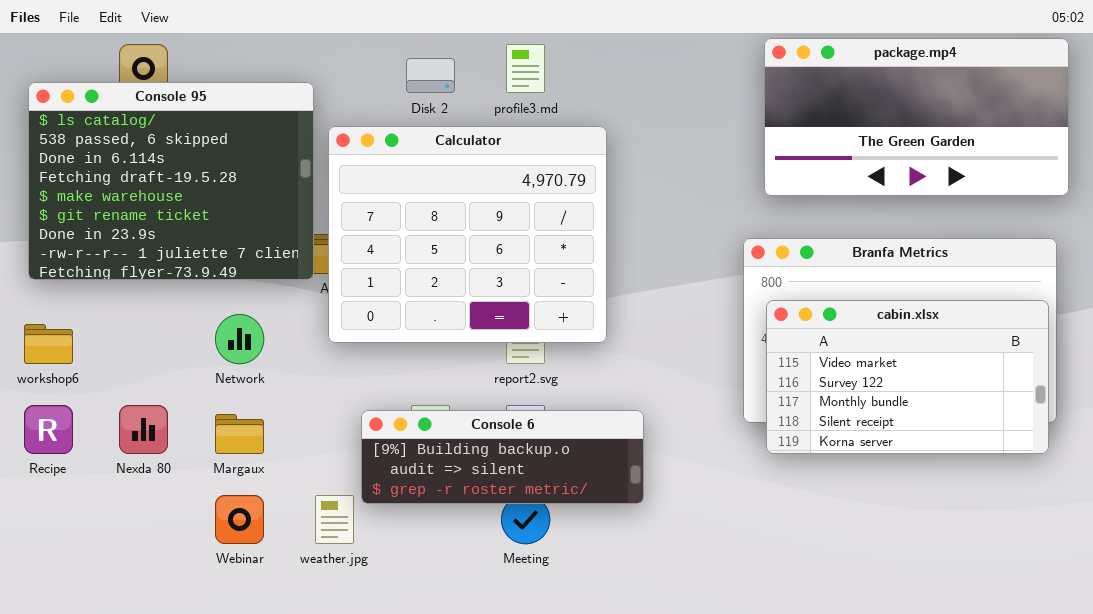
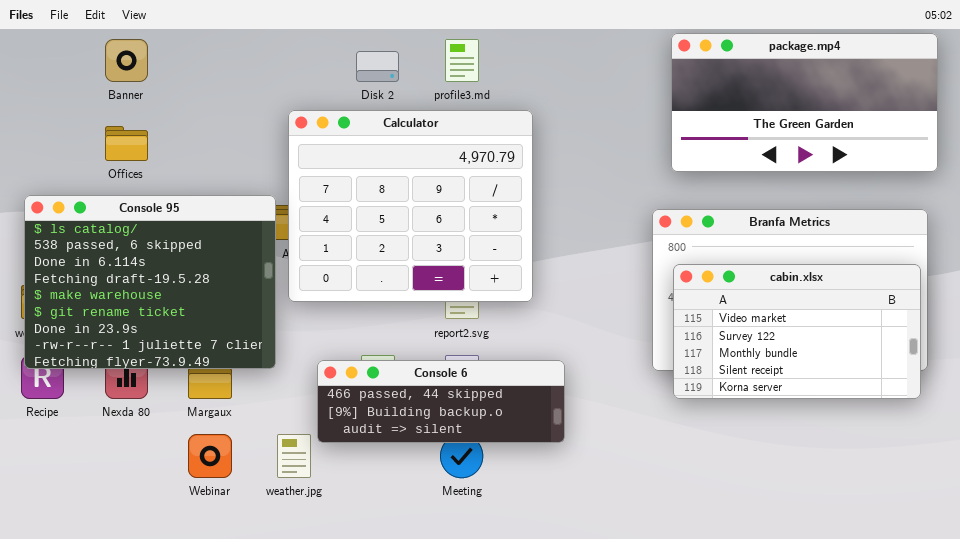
Console 95: [28,82,314,280] -> [24,195,276,369], moved
Console 6: [361,410,644,504] -> [317,360,565,443], scrolled up 1 row

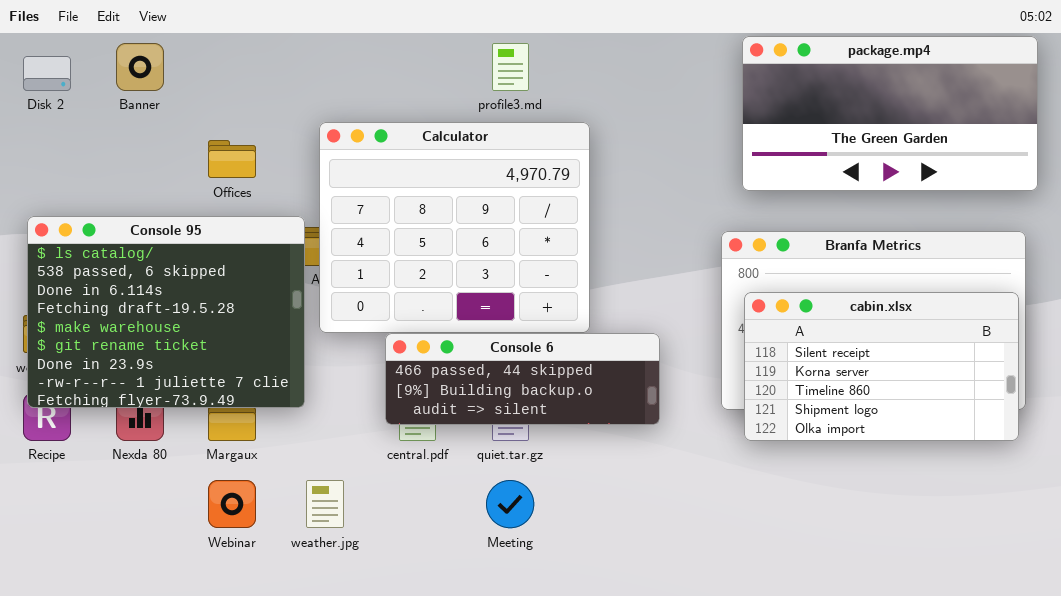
Disk 2: [356,51,399,82] -> [23,56,71,91], moved
Offices: [105,126,148,161] -> [208,140,256,178], moved
cabin.xlsx: [673,264,921,399] -> [744,292,1019,441], scrolled down 3 rows
Console 6: [317,360,565,443] -> [385,333,660,425], moved

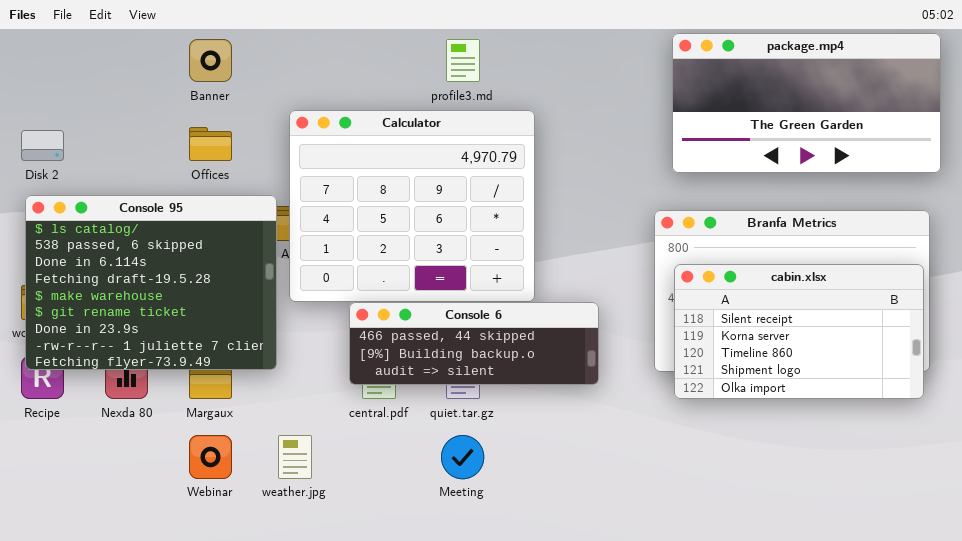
Banner: [116,43,164,91] -> [189,39,232,82], moved
Disk 2: [23,56,71,91] -> [21,130,64,161], moved

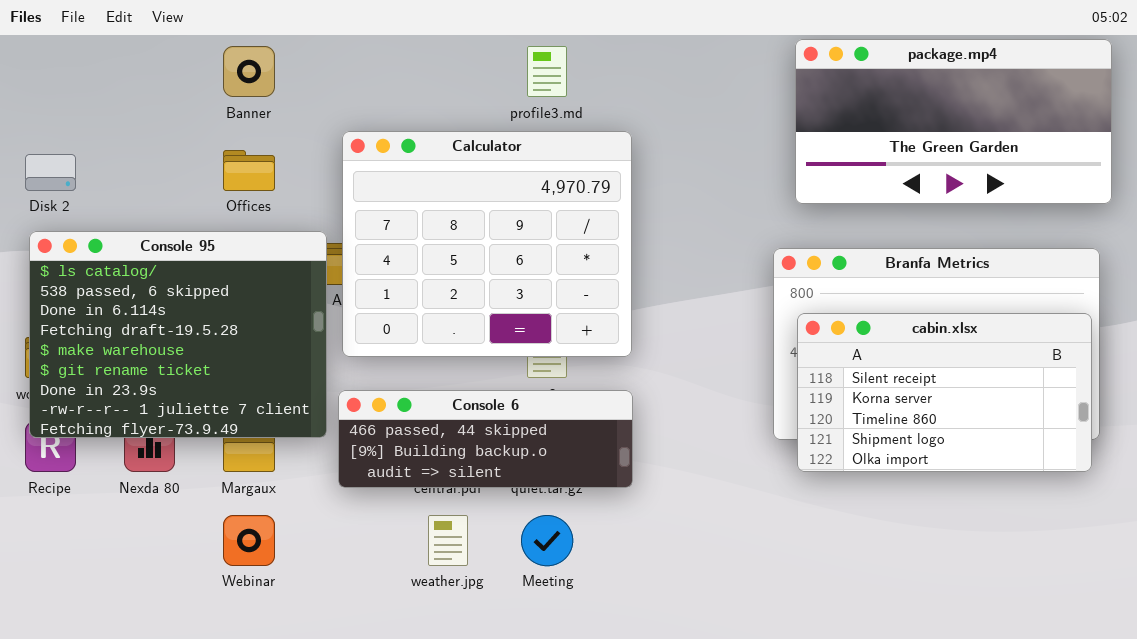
Console 6: [349,302,599,385] -> [338,390,633,488], moved
weather.jpg: [278,435,312,479] -> [428,515,468,566], moved

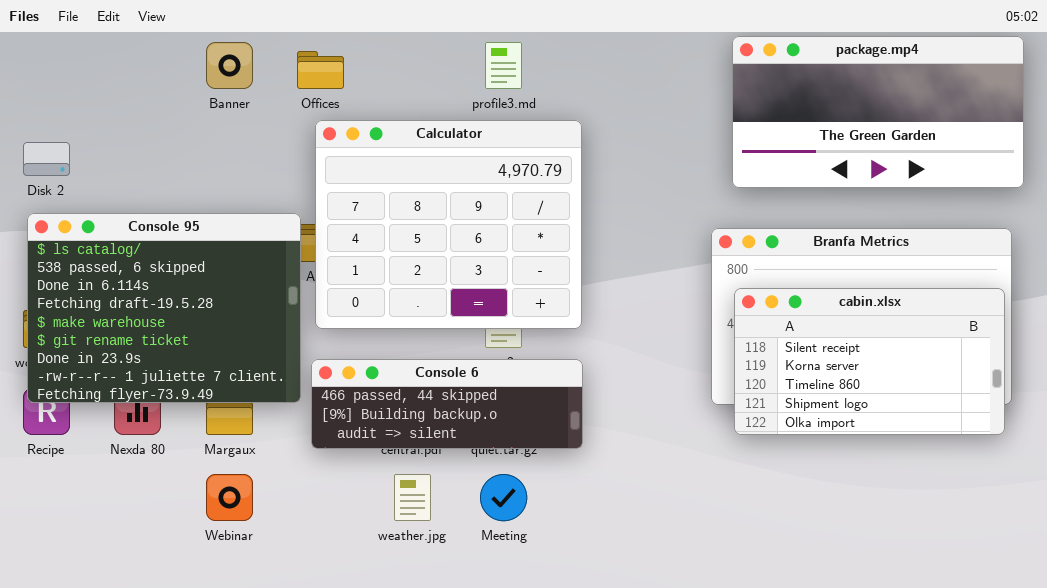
Offices: [223,150,275,191] -> [297,51,344,89], moved

